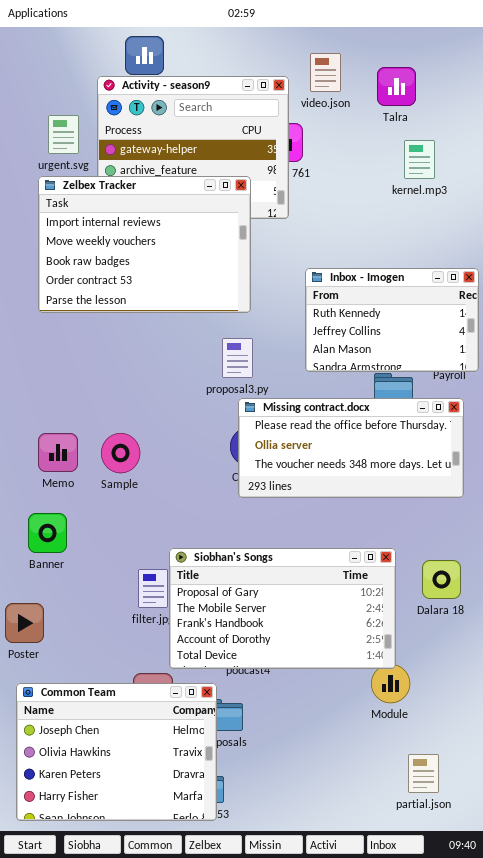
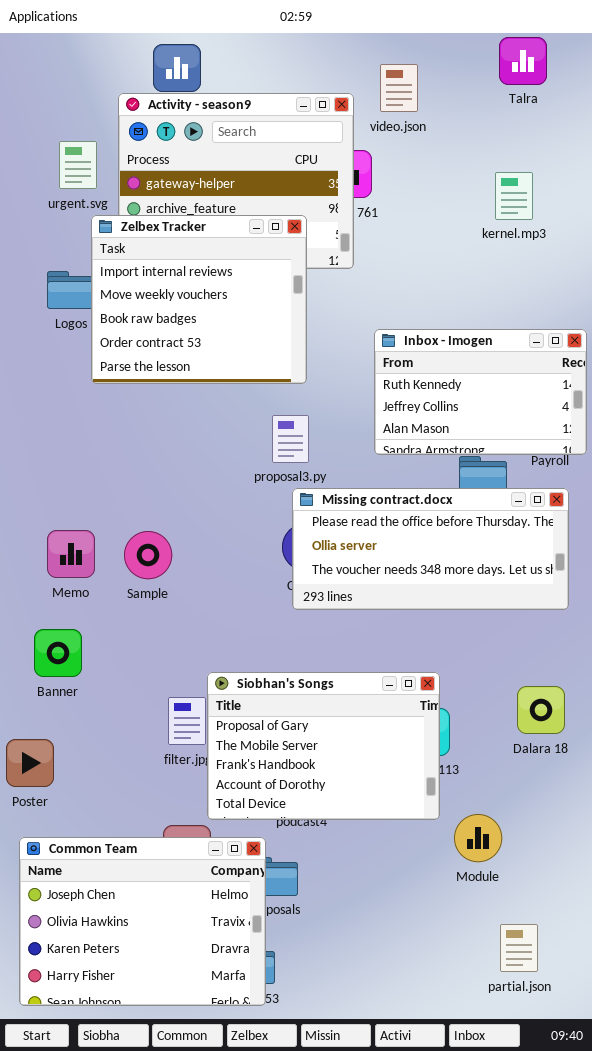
Talra: [377,67,416,106] -> [499,37,547,85], moved
Zelbex Tracker: [38,176,251,313] -> [91,215,307,384], resized
Siobhan's Songs: [169,548,396,669] -> [207,672,440,820], resized

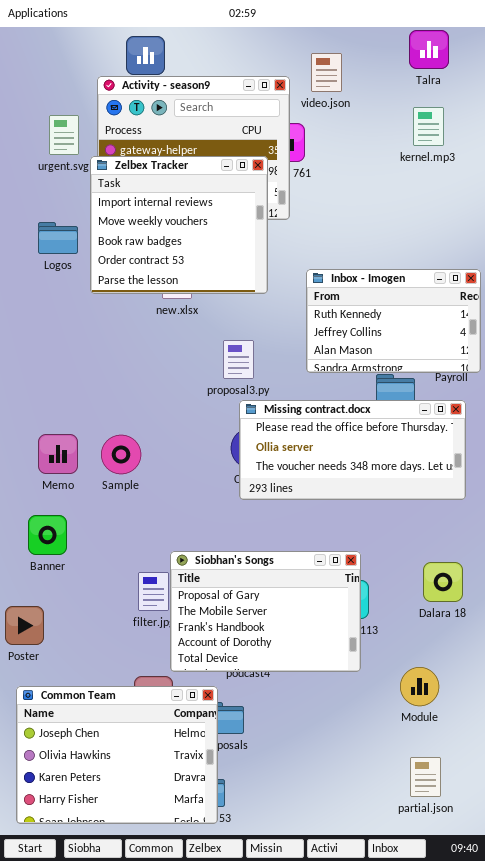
kernel.mp3: [495,172,533,220] -> [413,107,444,146], moved
Zelbex Tracker: [91,215,307,384] -> [90,156,268,294], moved
Module: [454,814,502,862] -> [400,667,439,706], moved

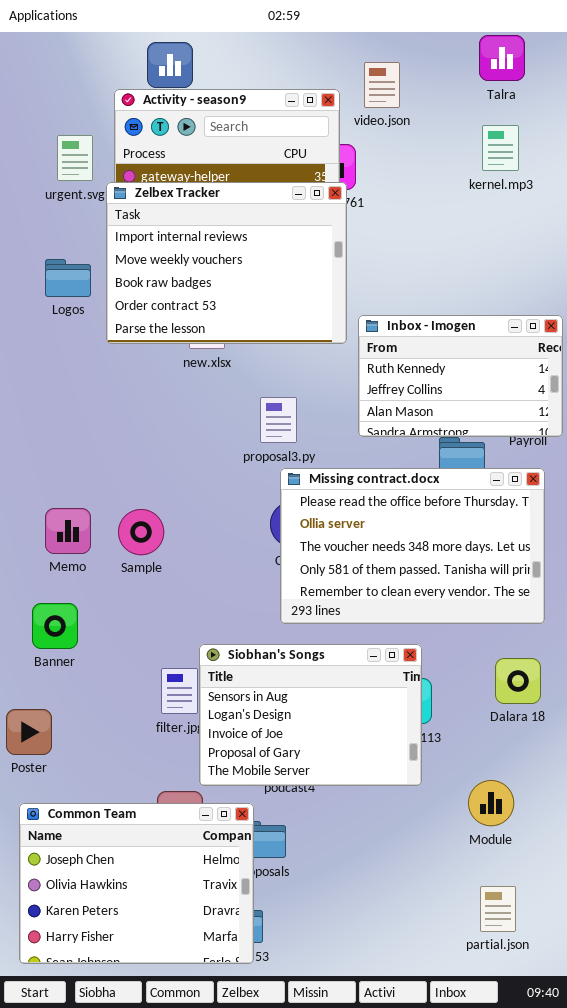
Zelbex Tracker: [90,156,268,294] -> [106,182,347,344], resized
Missing contract.docx: [239,400,466,500] -> [280,468,545,624], resized
Siobhan's Songs: [170,551,361,672] -> [199,644,422,786], scrolled up 3 rows

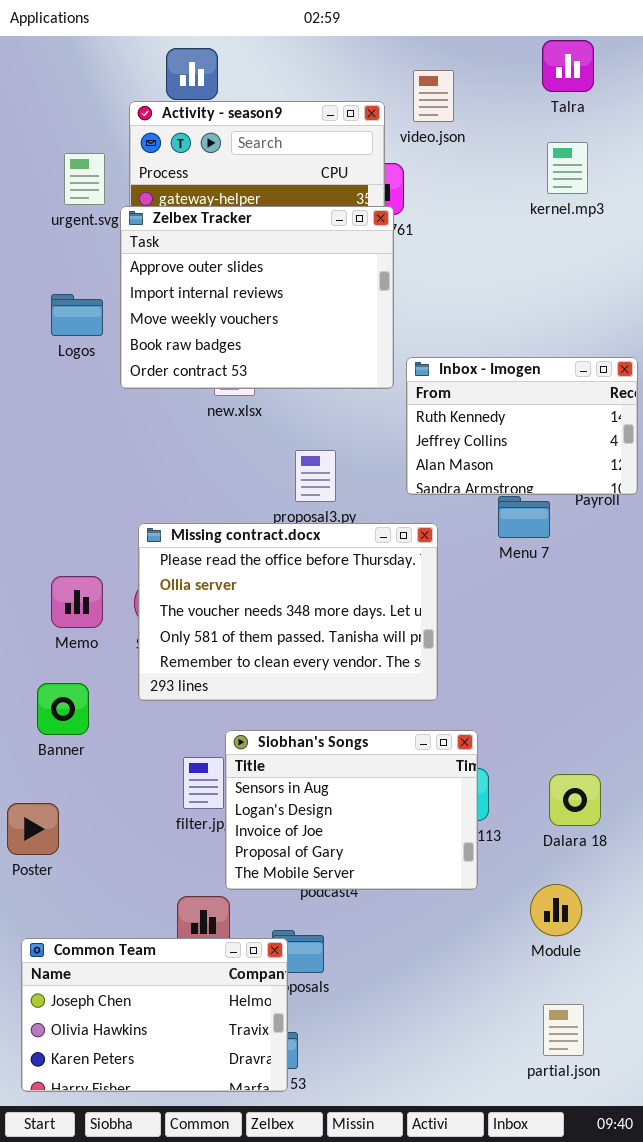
Zelbex Tracker: [106,182,347,344] -> [120,206,394,389], scrolled up 1 row
Missing contract.docx: [280,468,545,624] -> [138,523,438,701], moved
Dalara 18: [495,658,541,704] -> [549,774,601,826], moved
Common Team: [19,803,254,964] -> [21,938,288,1092], resized

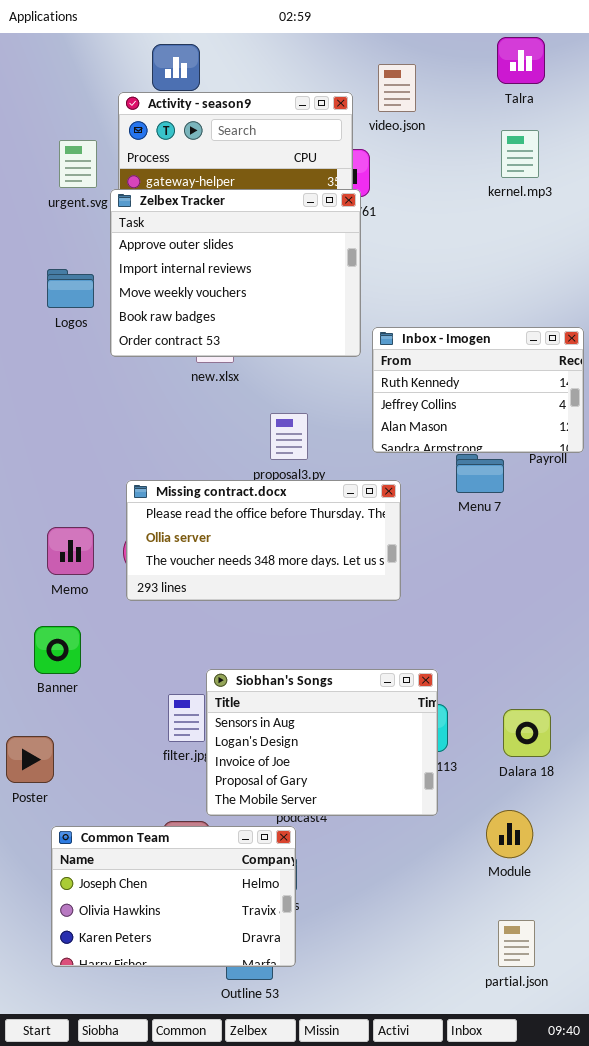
Missing contract.docx: [138,523,438,701] -> [126,480,401,601], resized
Common Team: [21,938,288,1092] -> [51,826,296,967], moved

